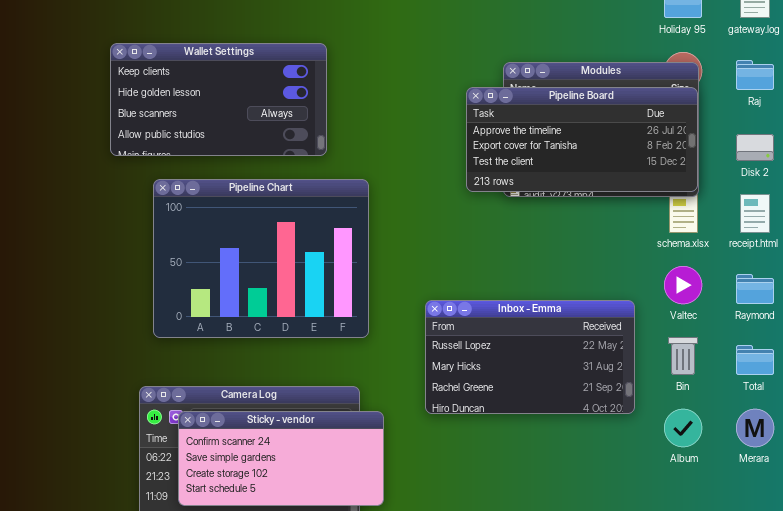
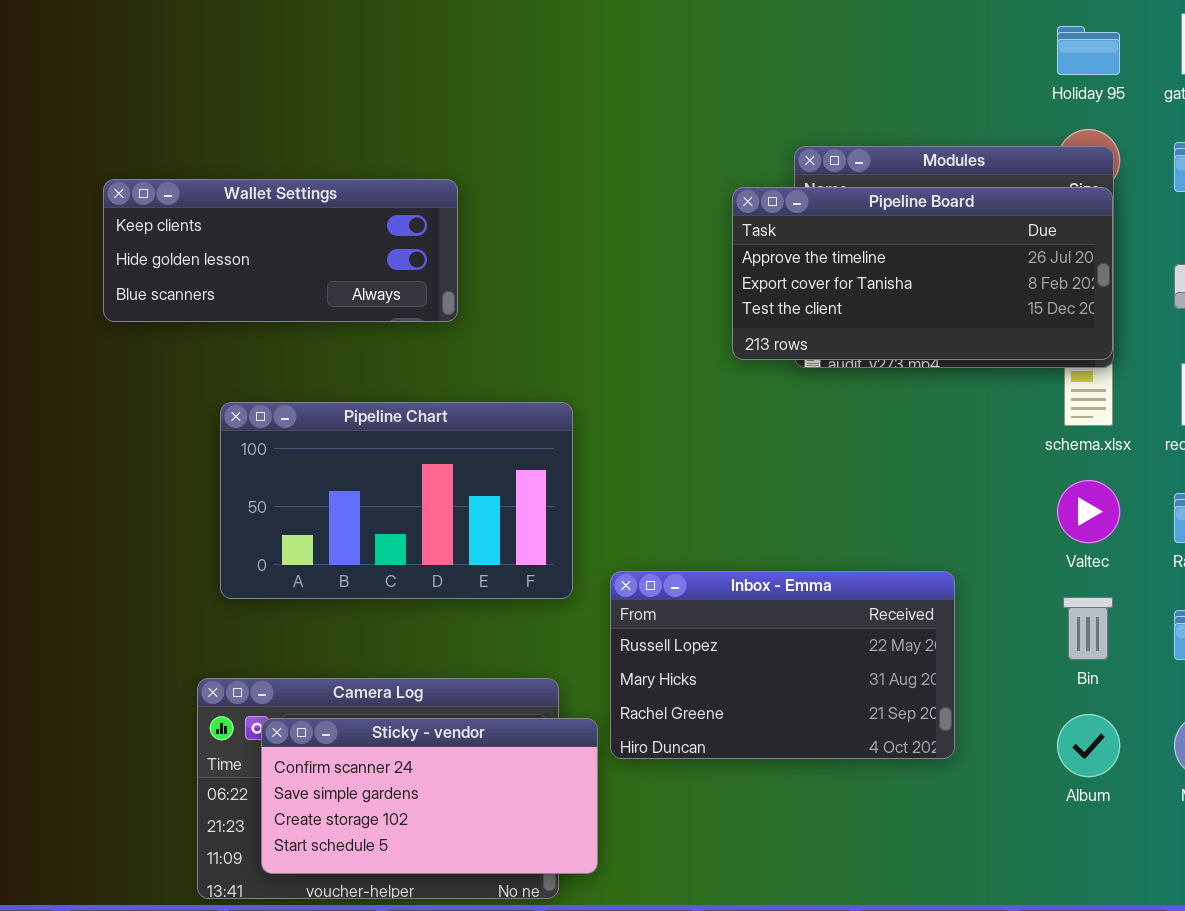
Wallet Settings: [110,43,327,156] -> [103,179,458,322], moved, resized
Pipeline Chart: [153,179,369,338] -> [220,402,573,599], resized
Inbox - Emma: [425,300,635,414] -> [610,571,955,759], moved

